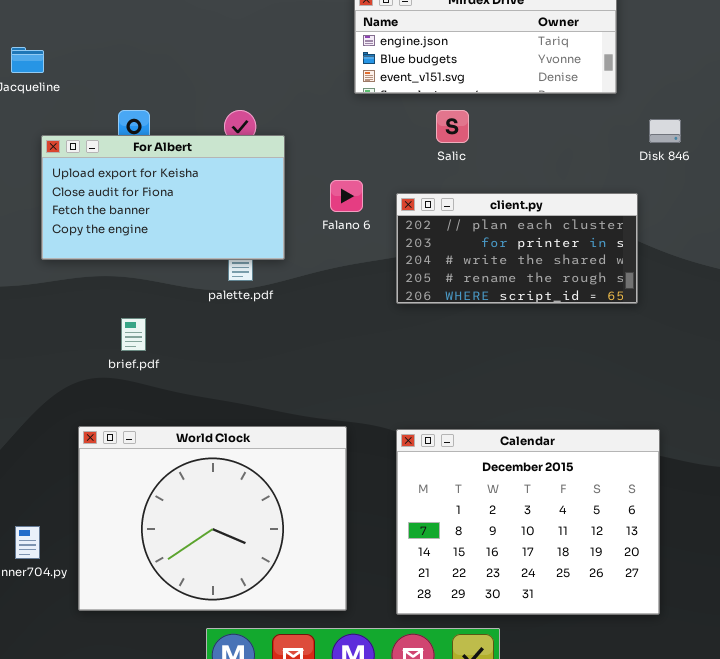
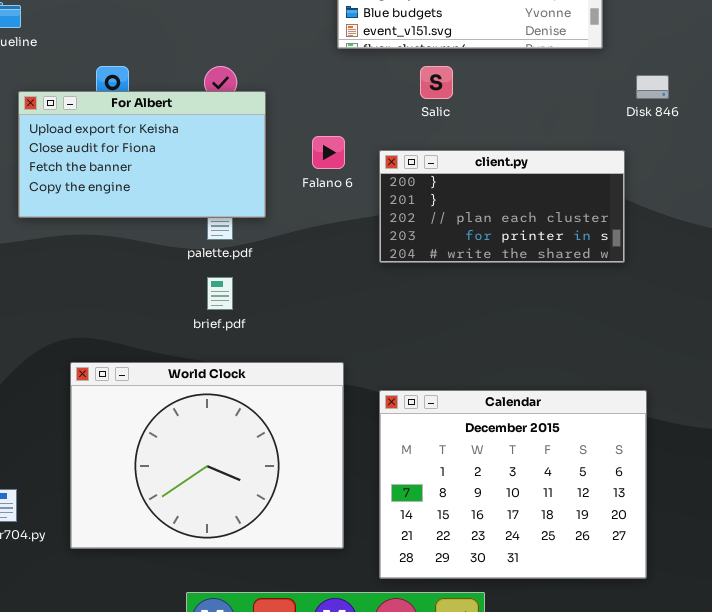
client.py: [396,193,638,304] -> [379,150,625,263], scrolled up 2 rows
brief.pdf: [121,318,146,351] -> [207,277,233,310], moved
World Clock: [78,426,347,611] -> [70,362,344,549], moved

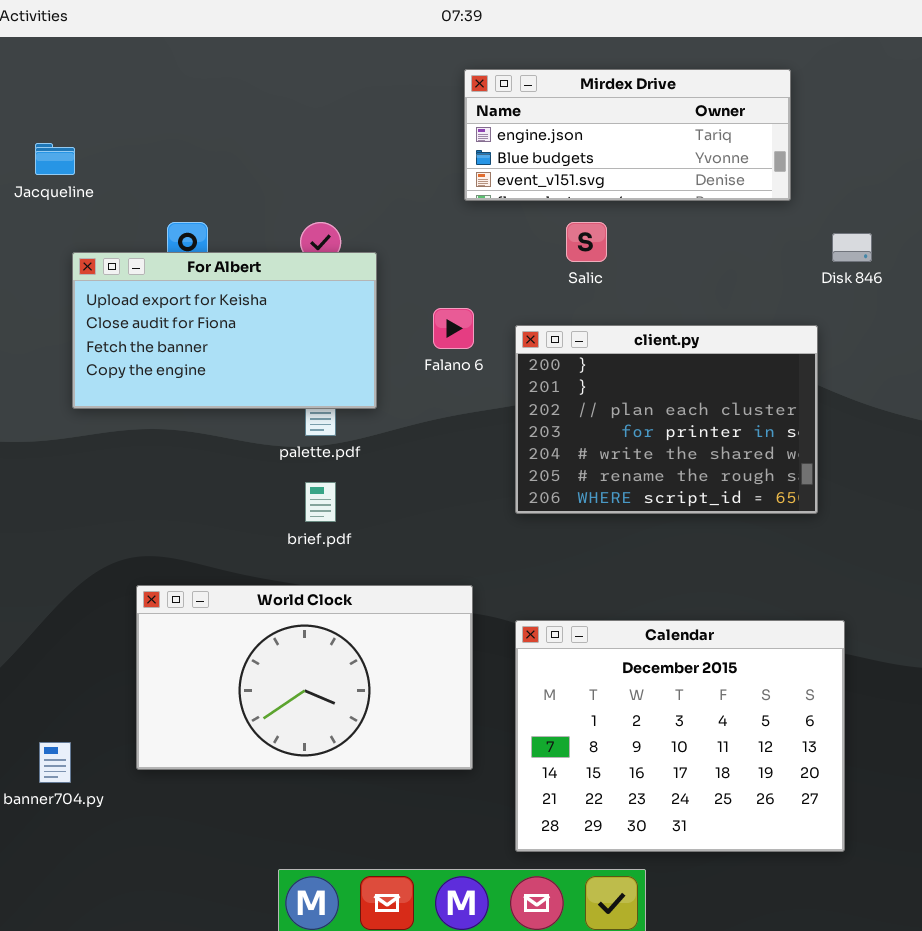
client.py: [379,150,625,263] -> [515,325,818,514], resized
World Clock: [70,362,344,549] -> [136,585,473,770], resized

